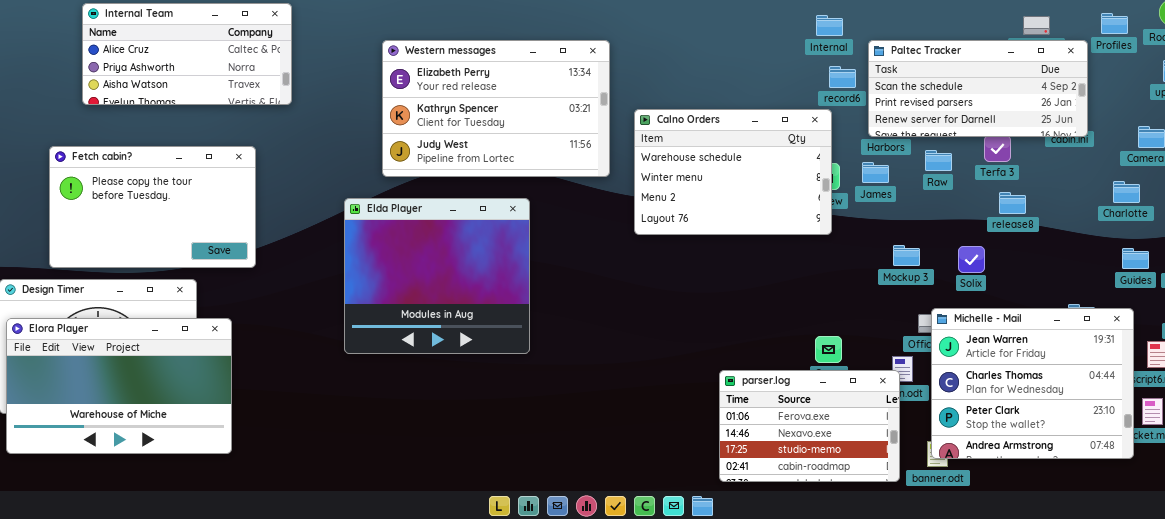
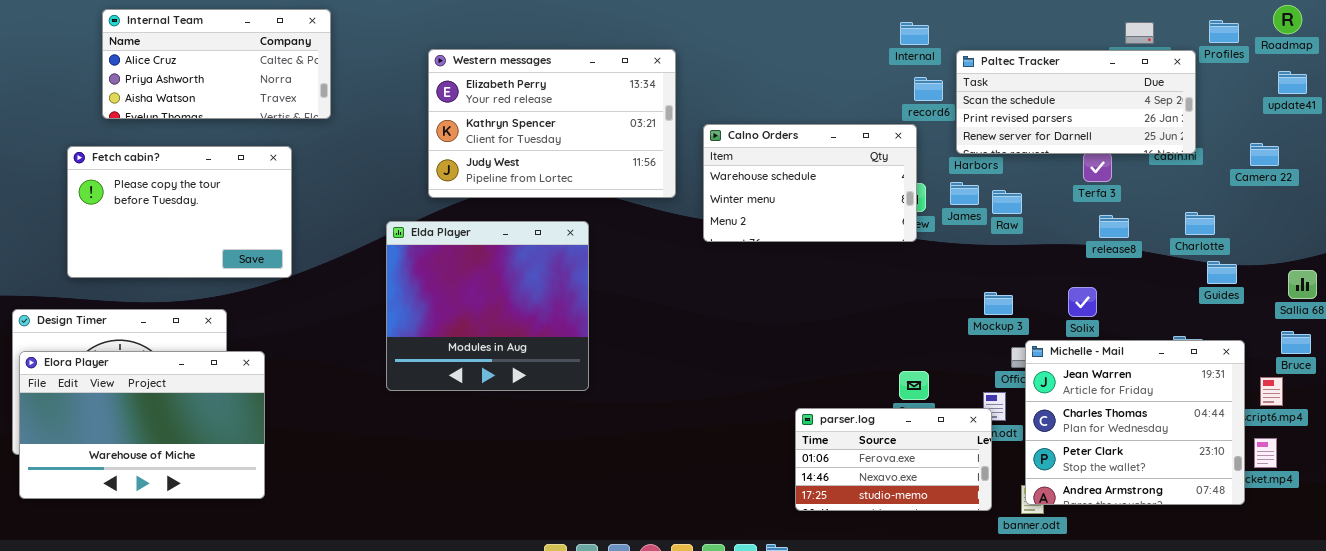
Calno Orders: [634,109,832,235] -> [703,124,917,242], resized
Fetch cabin?: [49,146,256,268] -> [67,146,292,278], moved
Raw: [925,150,952,171] -> [992,190,1022,214], moved
Charlotte: [1113,181,1140,203] -> [1185,212,1215,235], moved
Mockup 3: [893,245,920,266] -> [984,292,1013,315], moved
Solix: [958,246,985,273] -> [1068,287,1097,317], moved
Guides: [1122,248,1149,269] -> [1207,261,1237,284], moved
parser.log: [719,370,900,482] -> [795,408,992,511], resized

